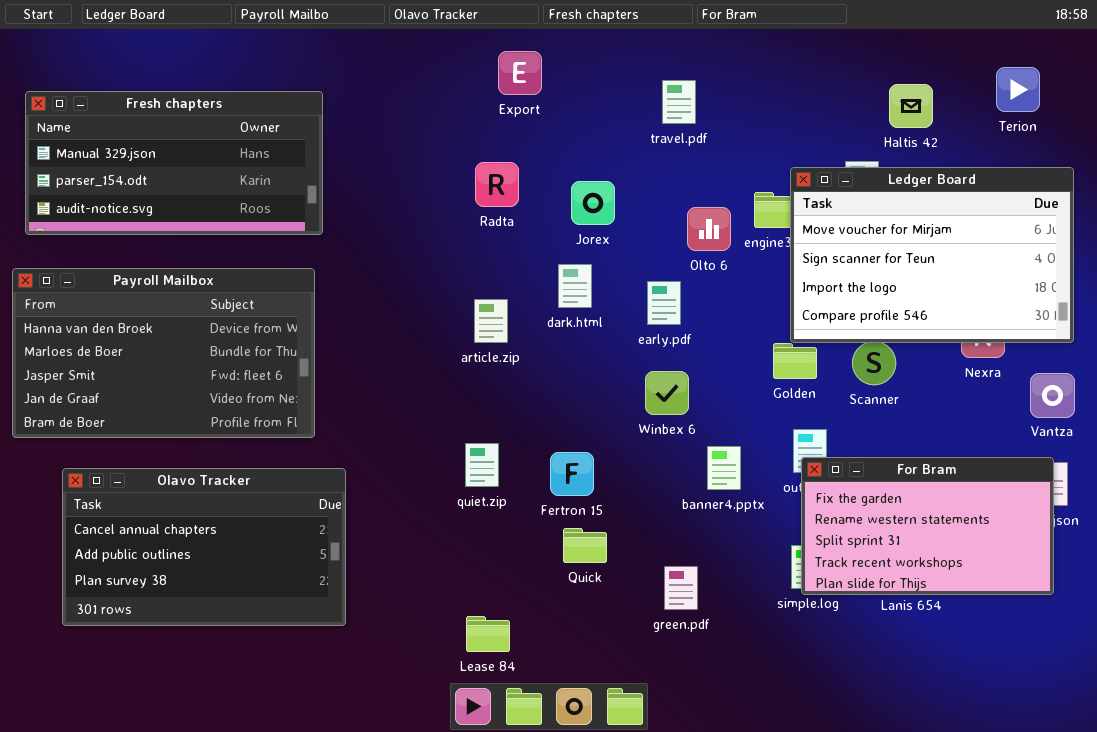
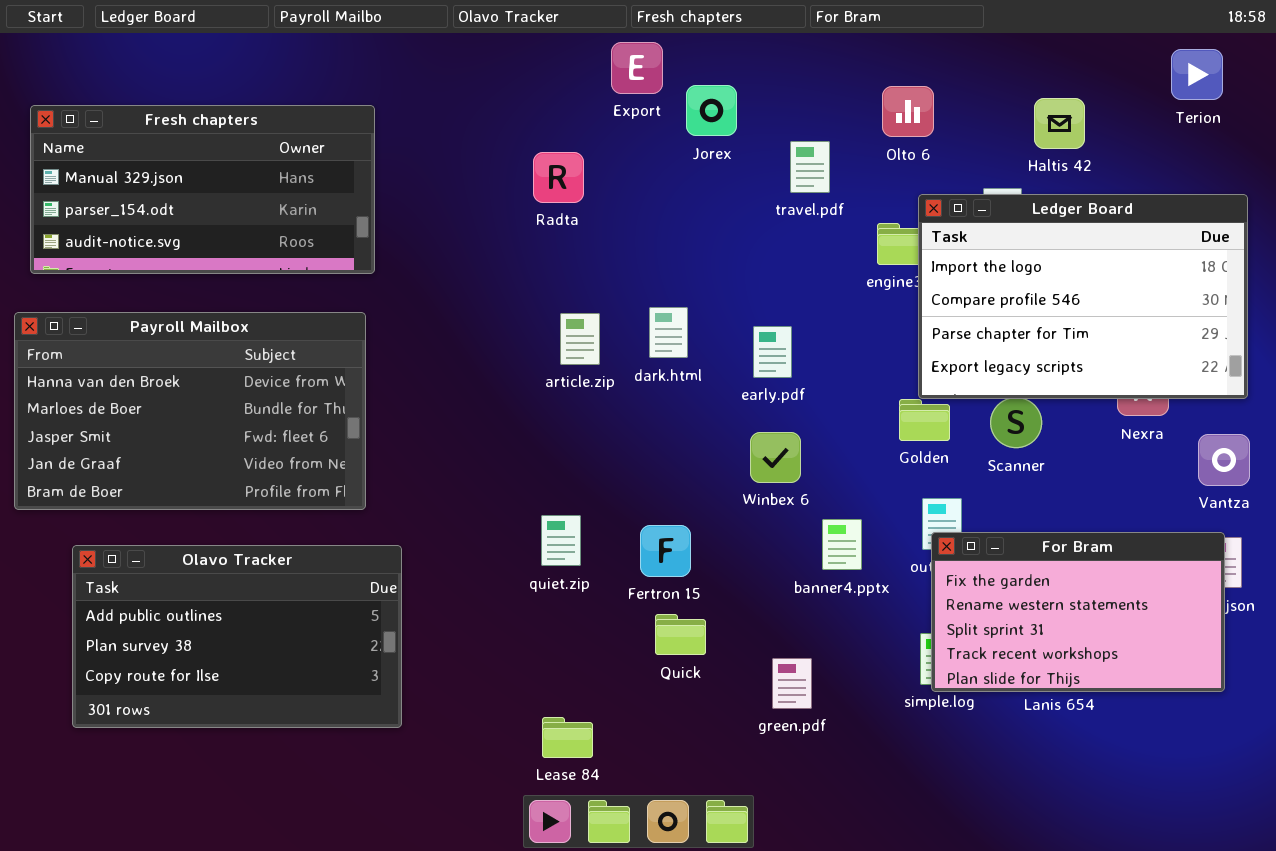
Export: [498,51,542,95] -> [611,42,663,94], moved
Terion: [996,67,1040,112] -> [1171,49,1223,100], moved
travel.pdf: [662,80,696,124] -> [790,141,830,193], moved
Radta: [475,162,519,207] -> [533,152,584,203], moved
Ledger Board: [790,167,1074,343] -> [918,194,1248,399], scrolled down 2 rows
Jorex: [571,181,615,225] -> [686,85,737,136], moved
Olto 6: [687,207,731,251] -> [882,86,934,137], moved
article.zip: [474,299,508,343] -> [560,313,600,365], moved
Olavo Tracker: [62,468,346,626] -> [72,545,402,728], scrolled down 1 row

